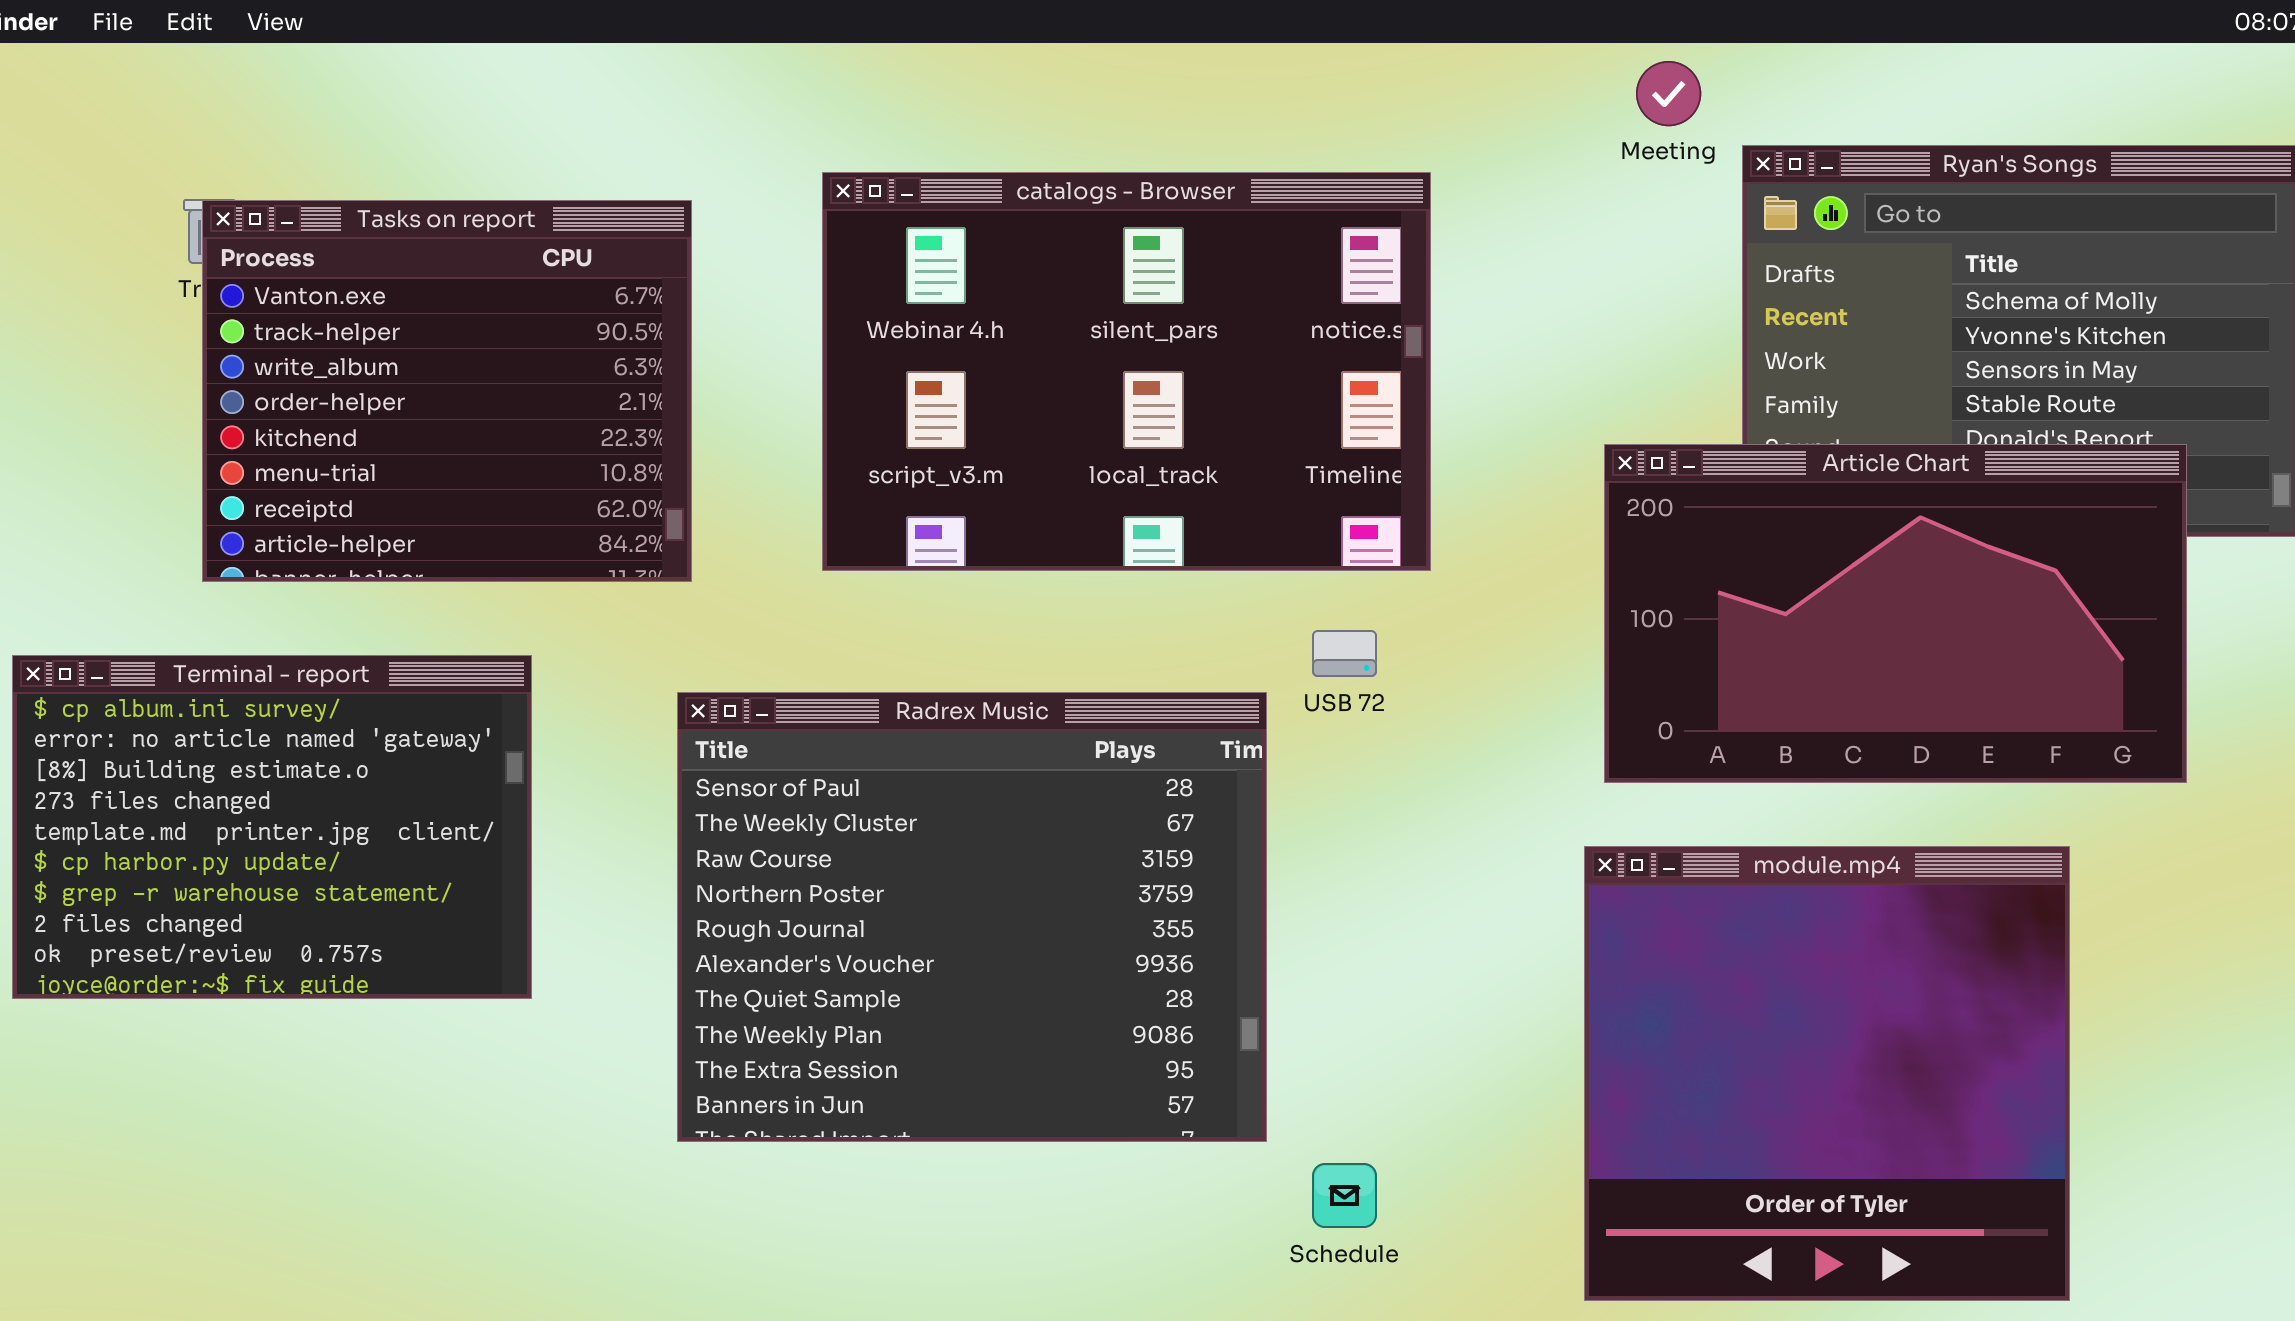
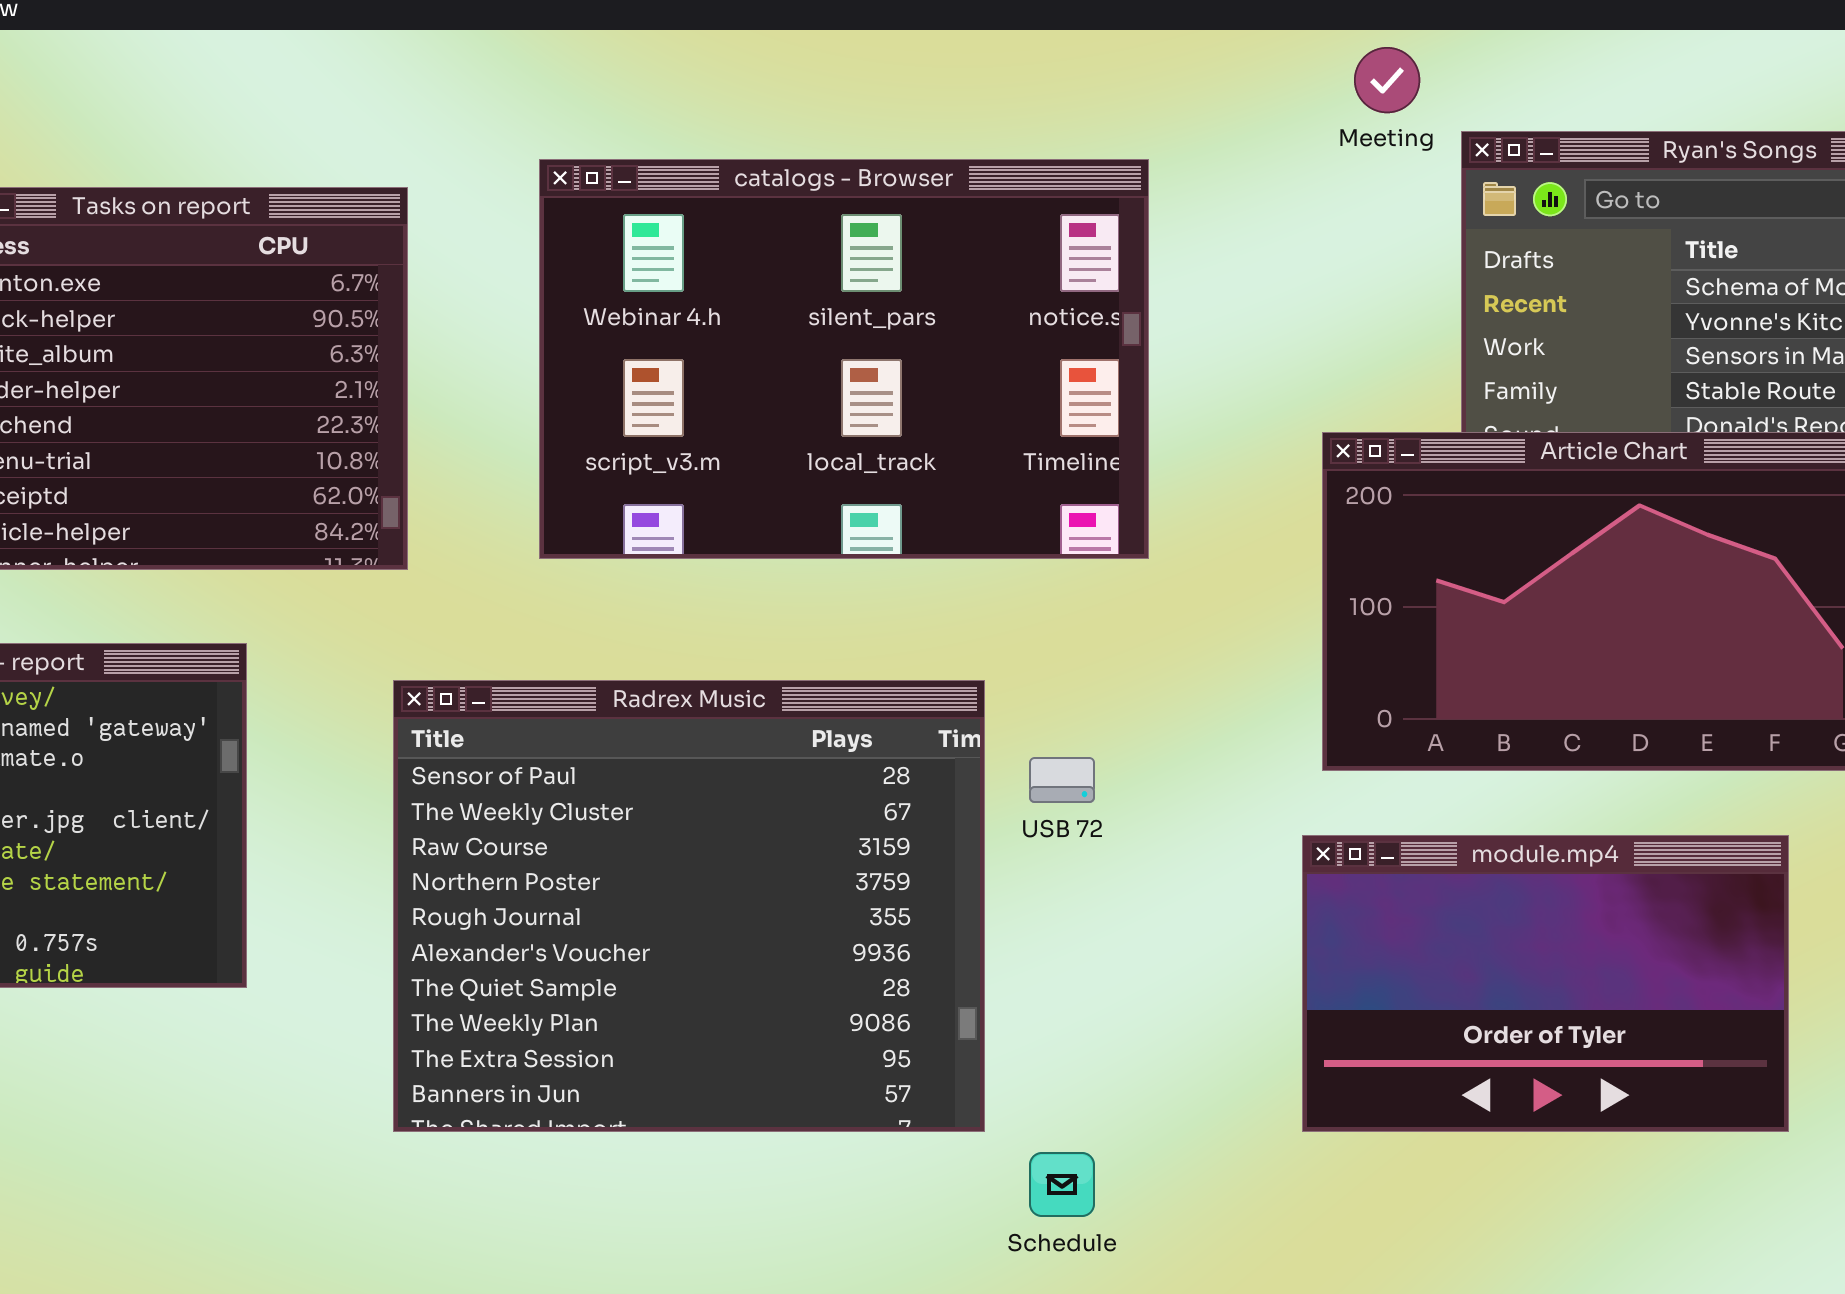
USB 72: [1312,630,1377,677] -> [1029,757,1095,803], moved
module.mp4: [1584,846,2070,1301] -> [1302,835,1789,1132], resized

